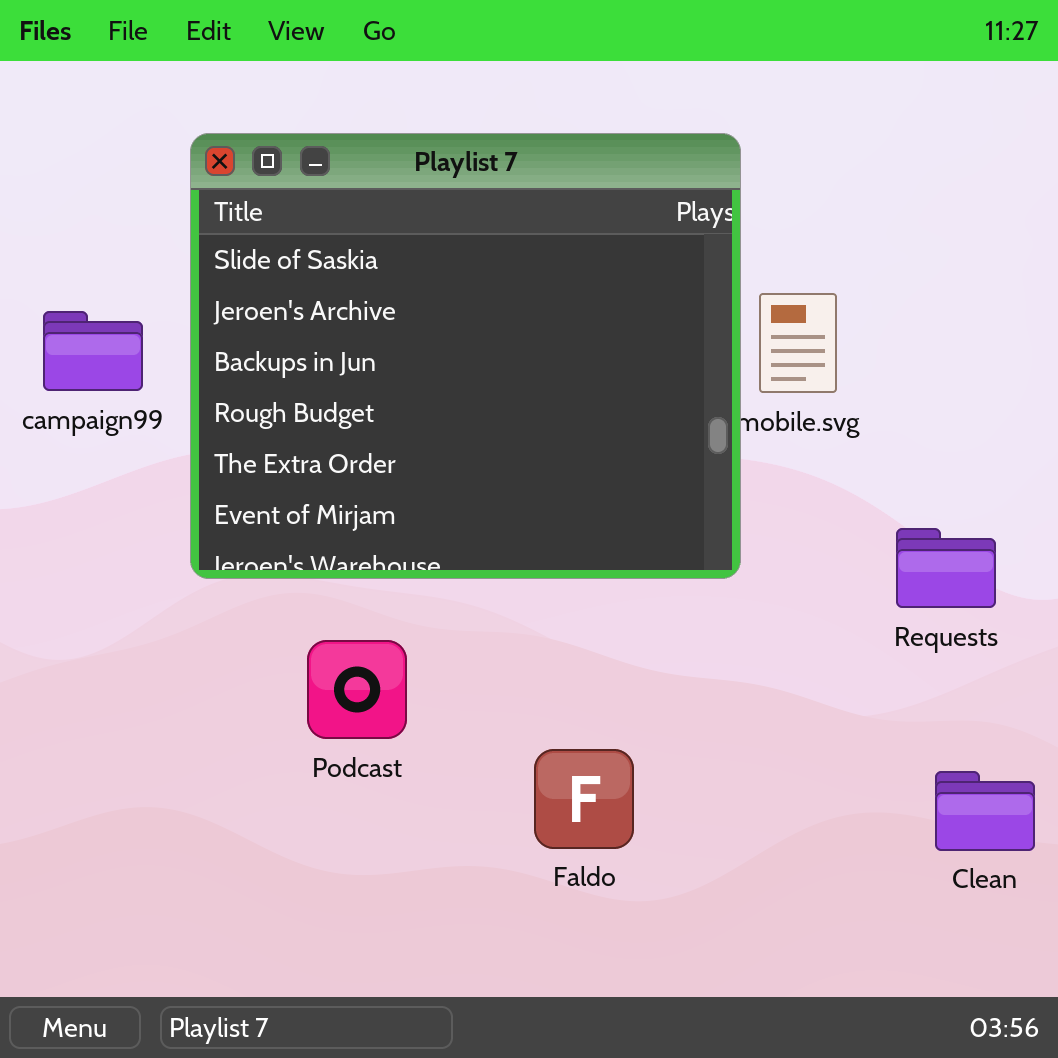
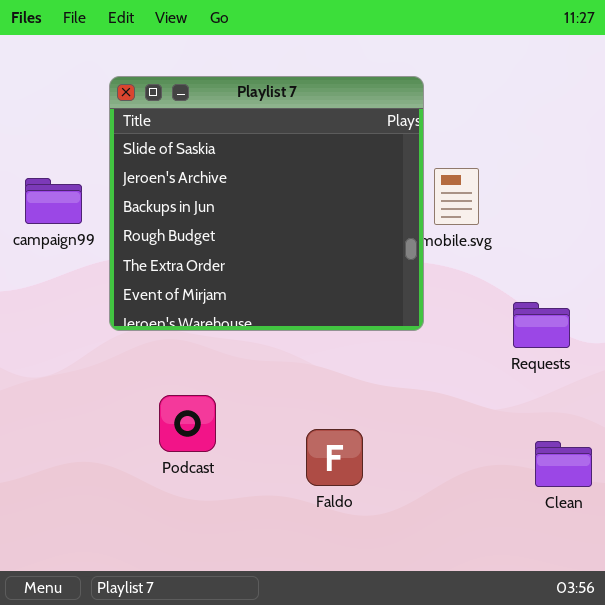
Podcast: [307,640,407,739] -> [159,395,216,452], moved

